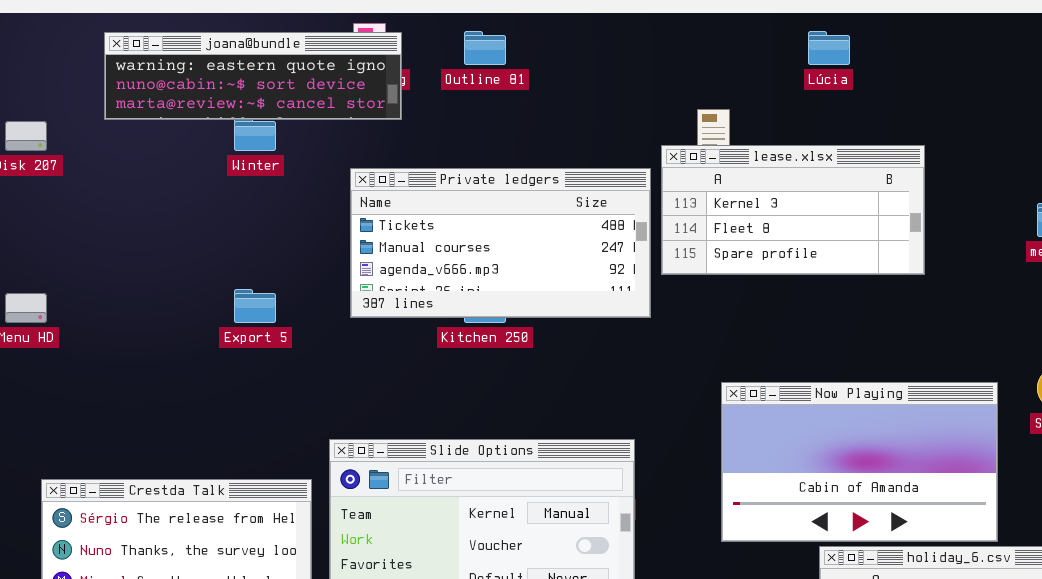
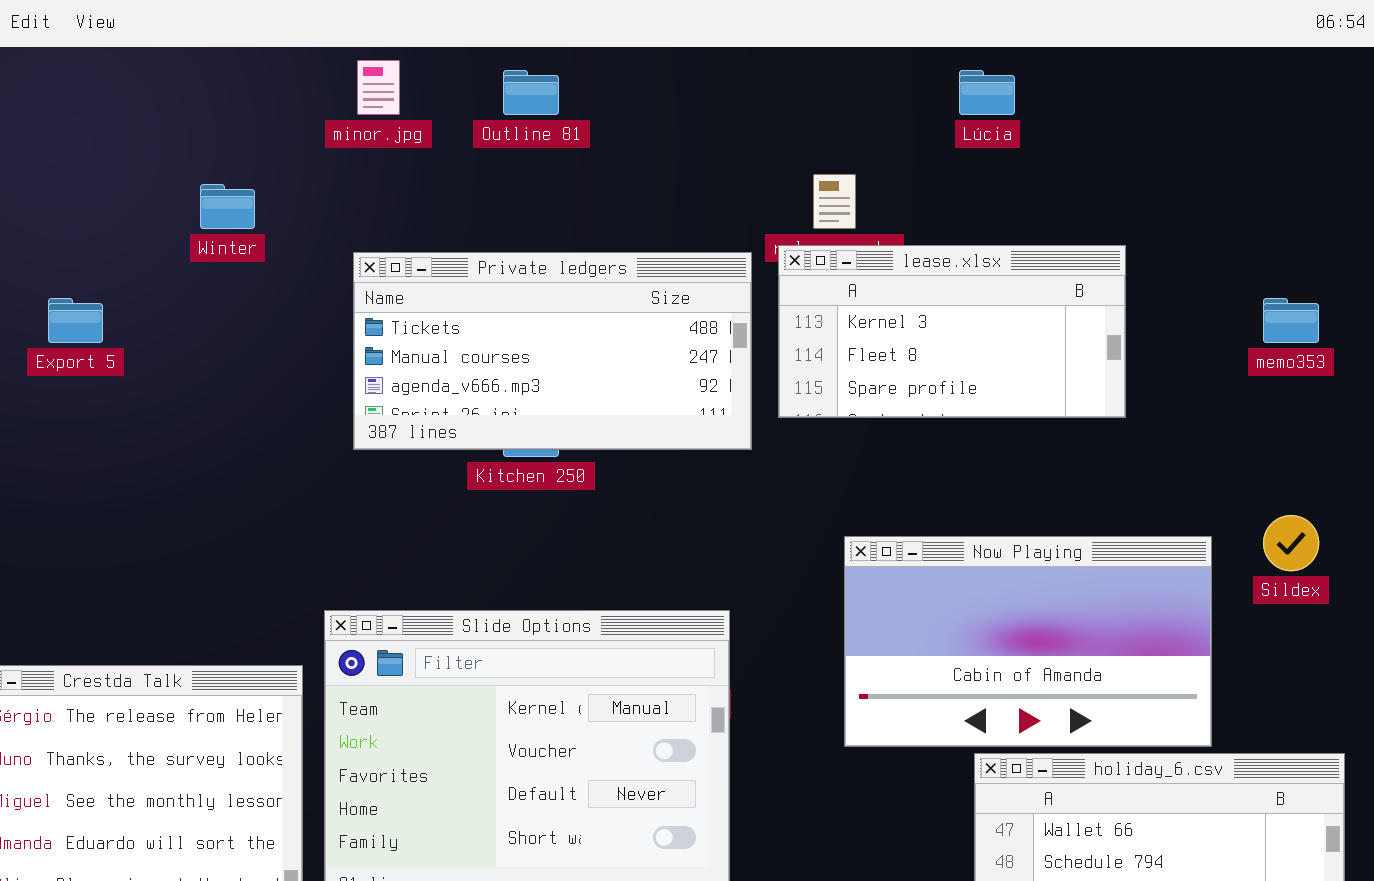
joana@bundle: [104,32,402,120] -> none, closed
lease.xlsx: [661,145,925,275] -> [778,245,1126,418], moved
Export 5: [234,289,276,323] -> [48,298,103,343], moved

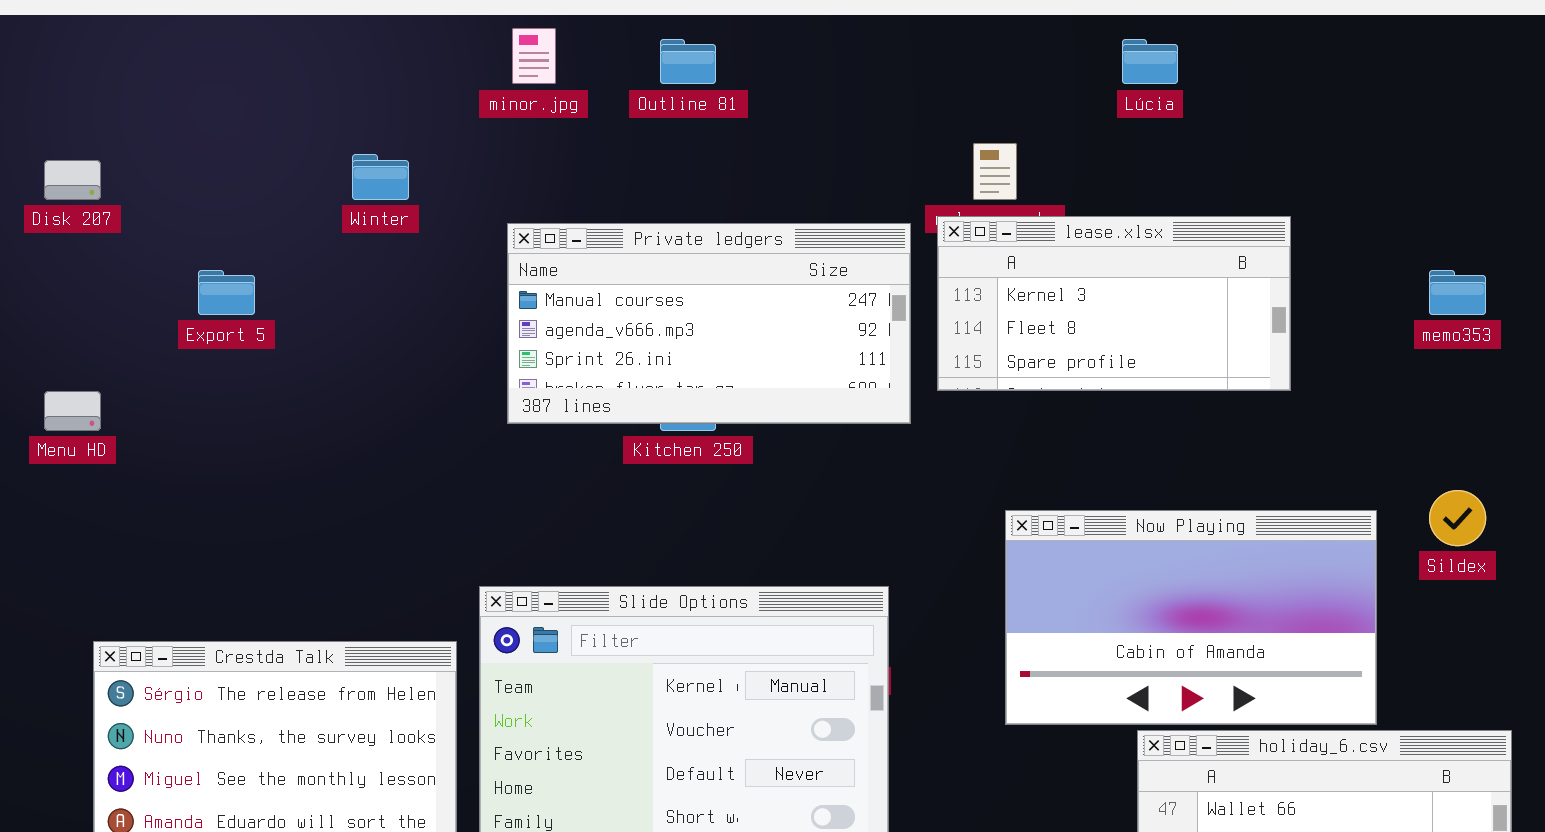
Private ledgers: [353,252,752,450] -> [507,223,911,424], scrolled down 1 row

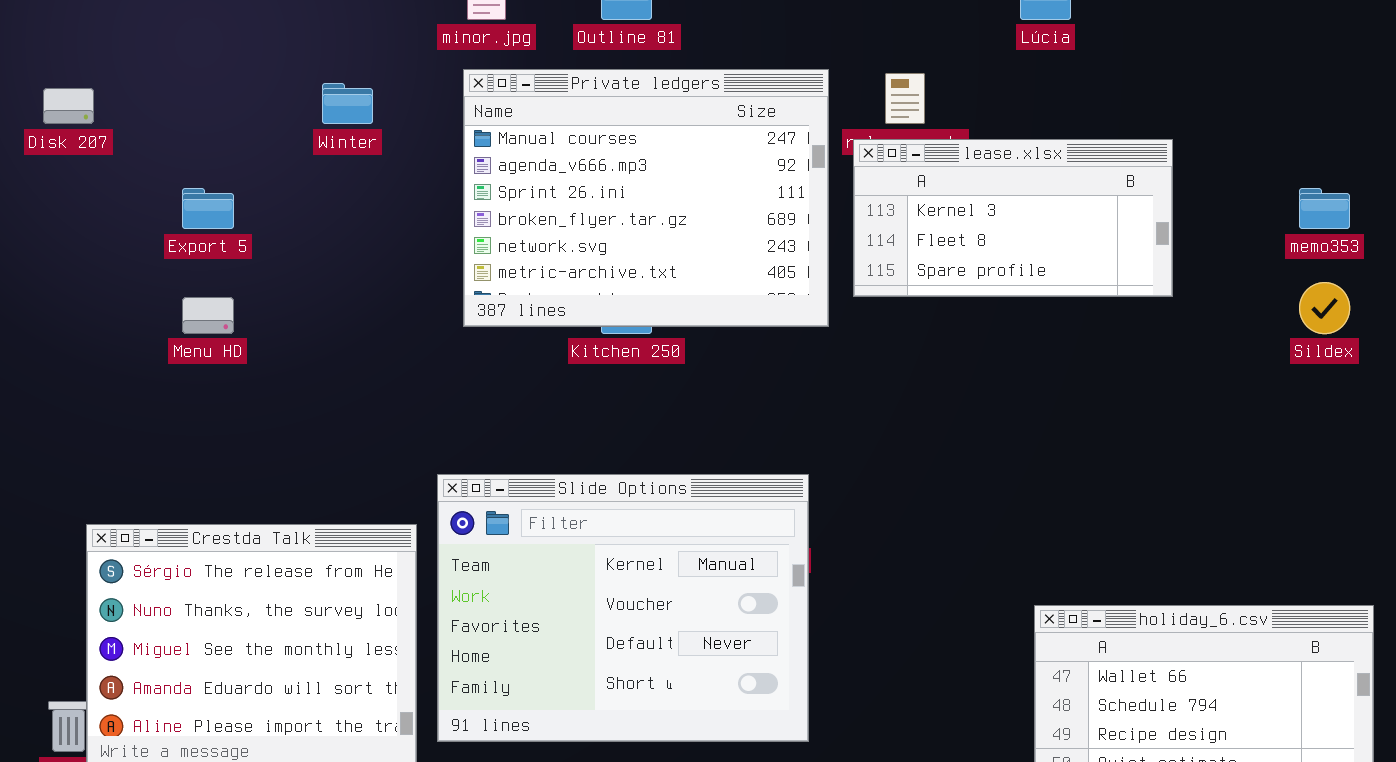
Private ledgers: [507,223,911,424] -> [463,69,829,327], resized
Menu HD: [44,391,101,431] -> [182,297,234,334], moved
Sildex: [1429,490,1486,546] -> [1299,282,1350,334], moved
Now Playing: [1005,510,1377,725] -> none, closed

